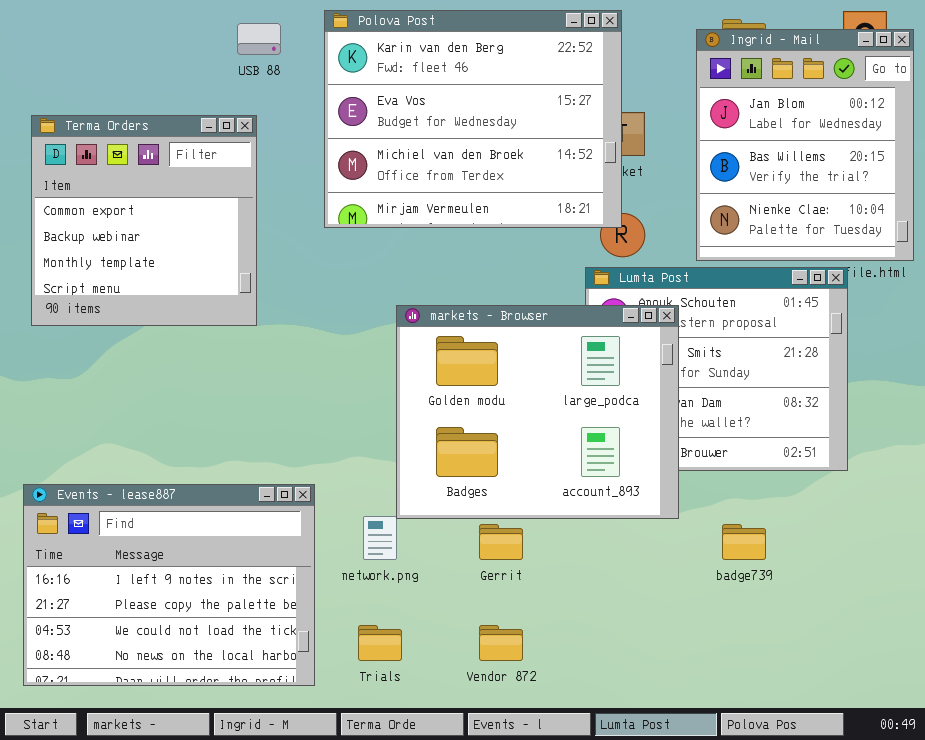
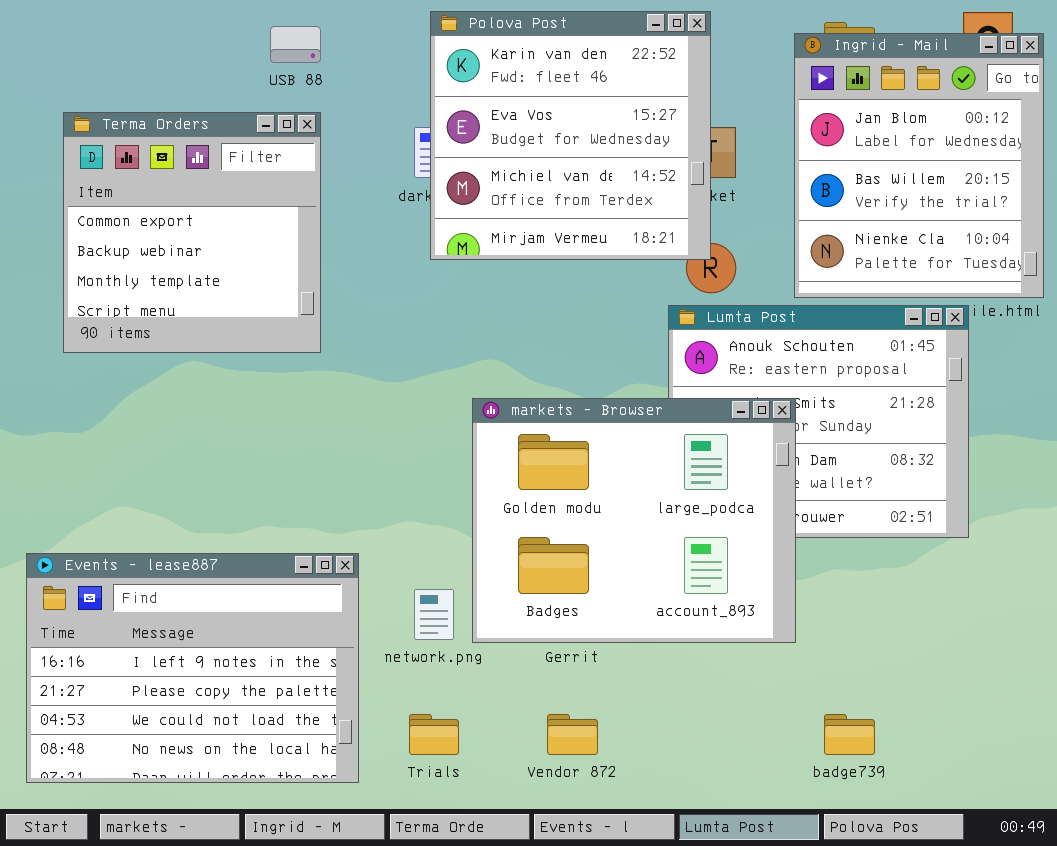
Polova Post: [324,10,622,228] -> [430,11,711,260], resized
Terma Orders: [31,115,257,326] -> [63,112,321,353], moved
markets - Browser: [396,305,679,519] -> [472,398,796,643], moved
badge739: [722,524,766,560] -> [824,714,875,755], moved

